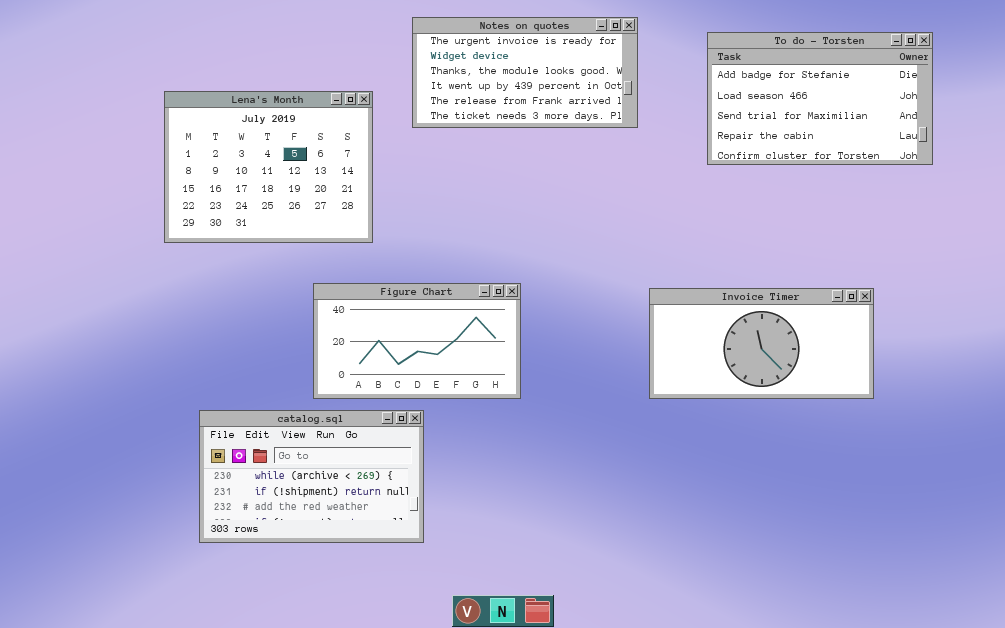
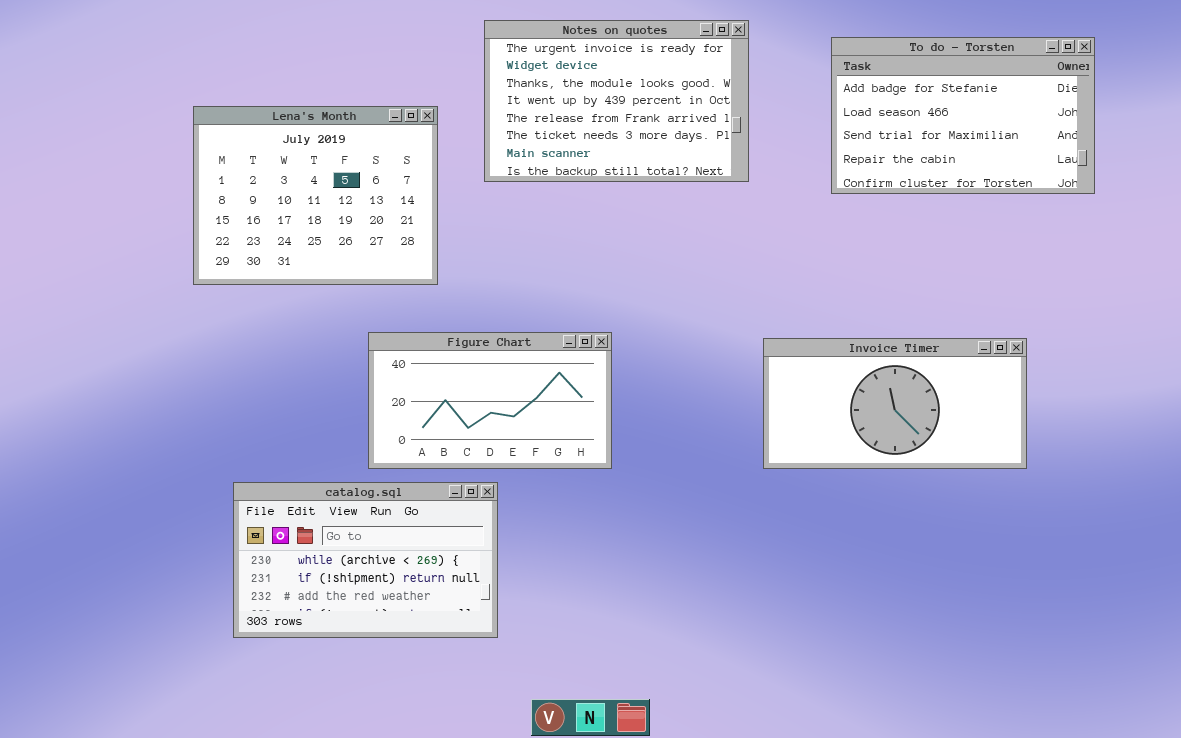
Notes on quotes: [412,17,638,128] -> [484,20,749,182], resized

